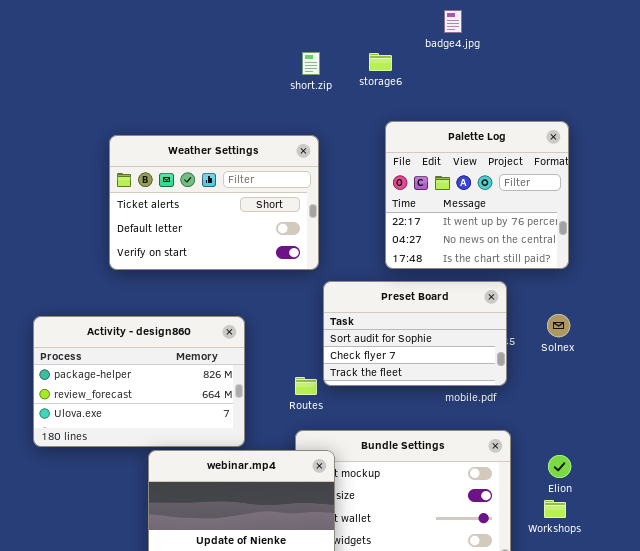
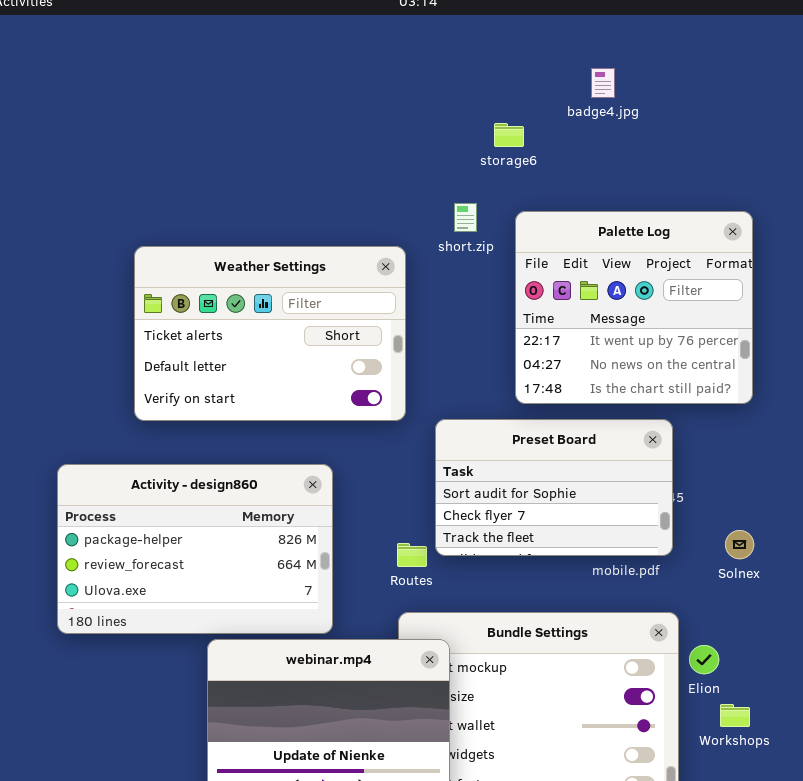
short.zip: [302,52,320,75] -> [454,203,477,232], moved
Weather Settings: [109,135,319,270] -> [134,246,406,421], moved
Solnex: [547,314,570,337] -> [725,530,754,559], moved
Elion: [548,455,571,478] -> [689,645,719,674], moved

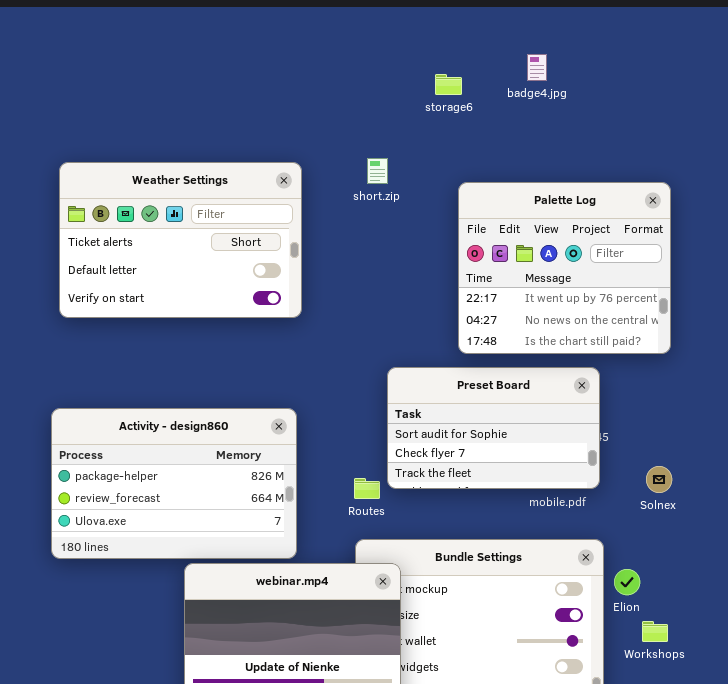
storage6: [494,123,524,147] -> [435,74,462,95], moved
short.zip: [454,203,477,232] -> [367,158,388,184], moved
Weather Settings: [134,246,406,421] -> [59,162,302,318], moved

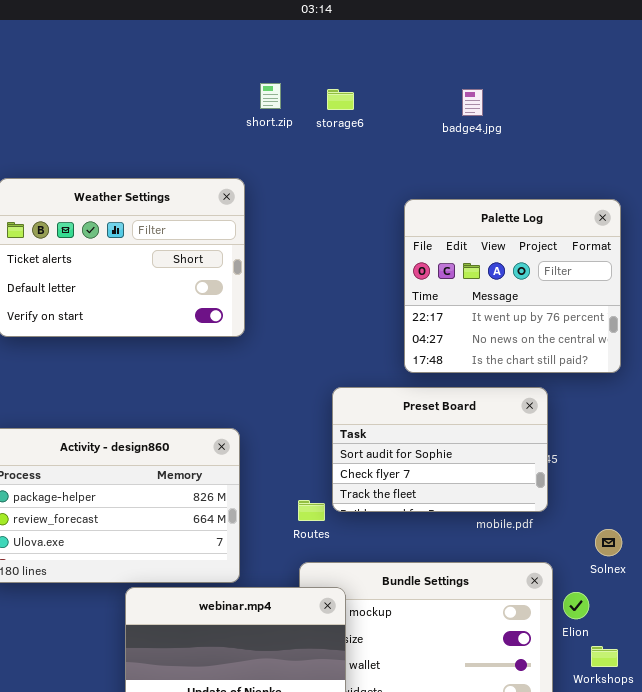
badge4.jpg: [527,54,547,81] -> [462,89,483,116], moved
storage6: [435,74,462,95] -> [327,89,354,110], moved
short.zip: [367,158,388,184] -> [260,83,281,109], moved
Solnex: [646,466,672,493] -> [595,529,622,556], moved

